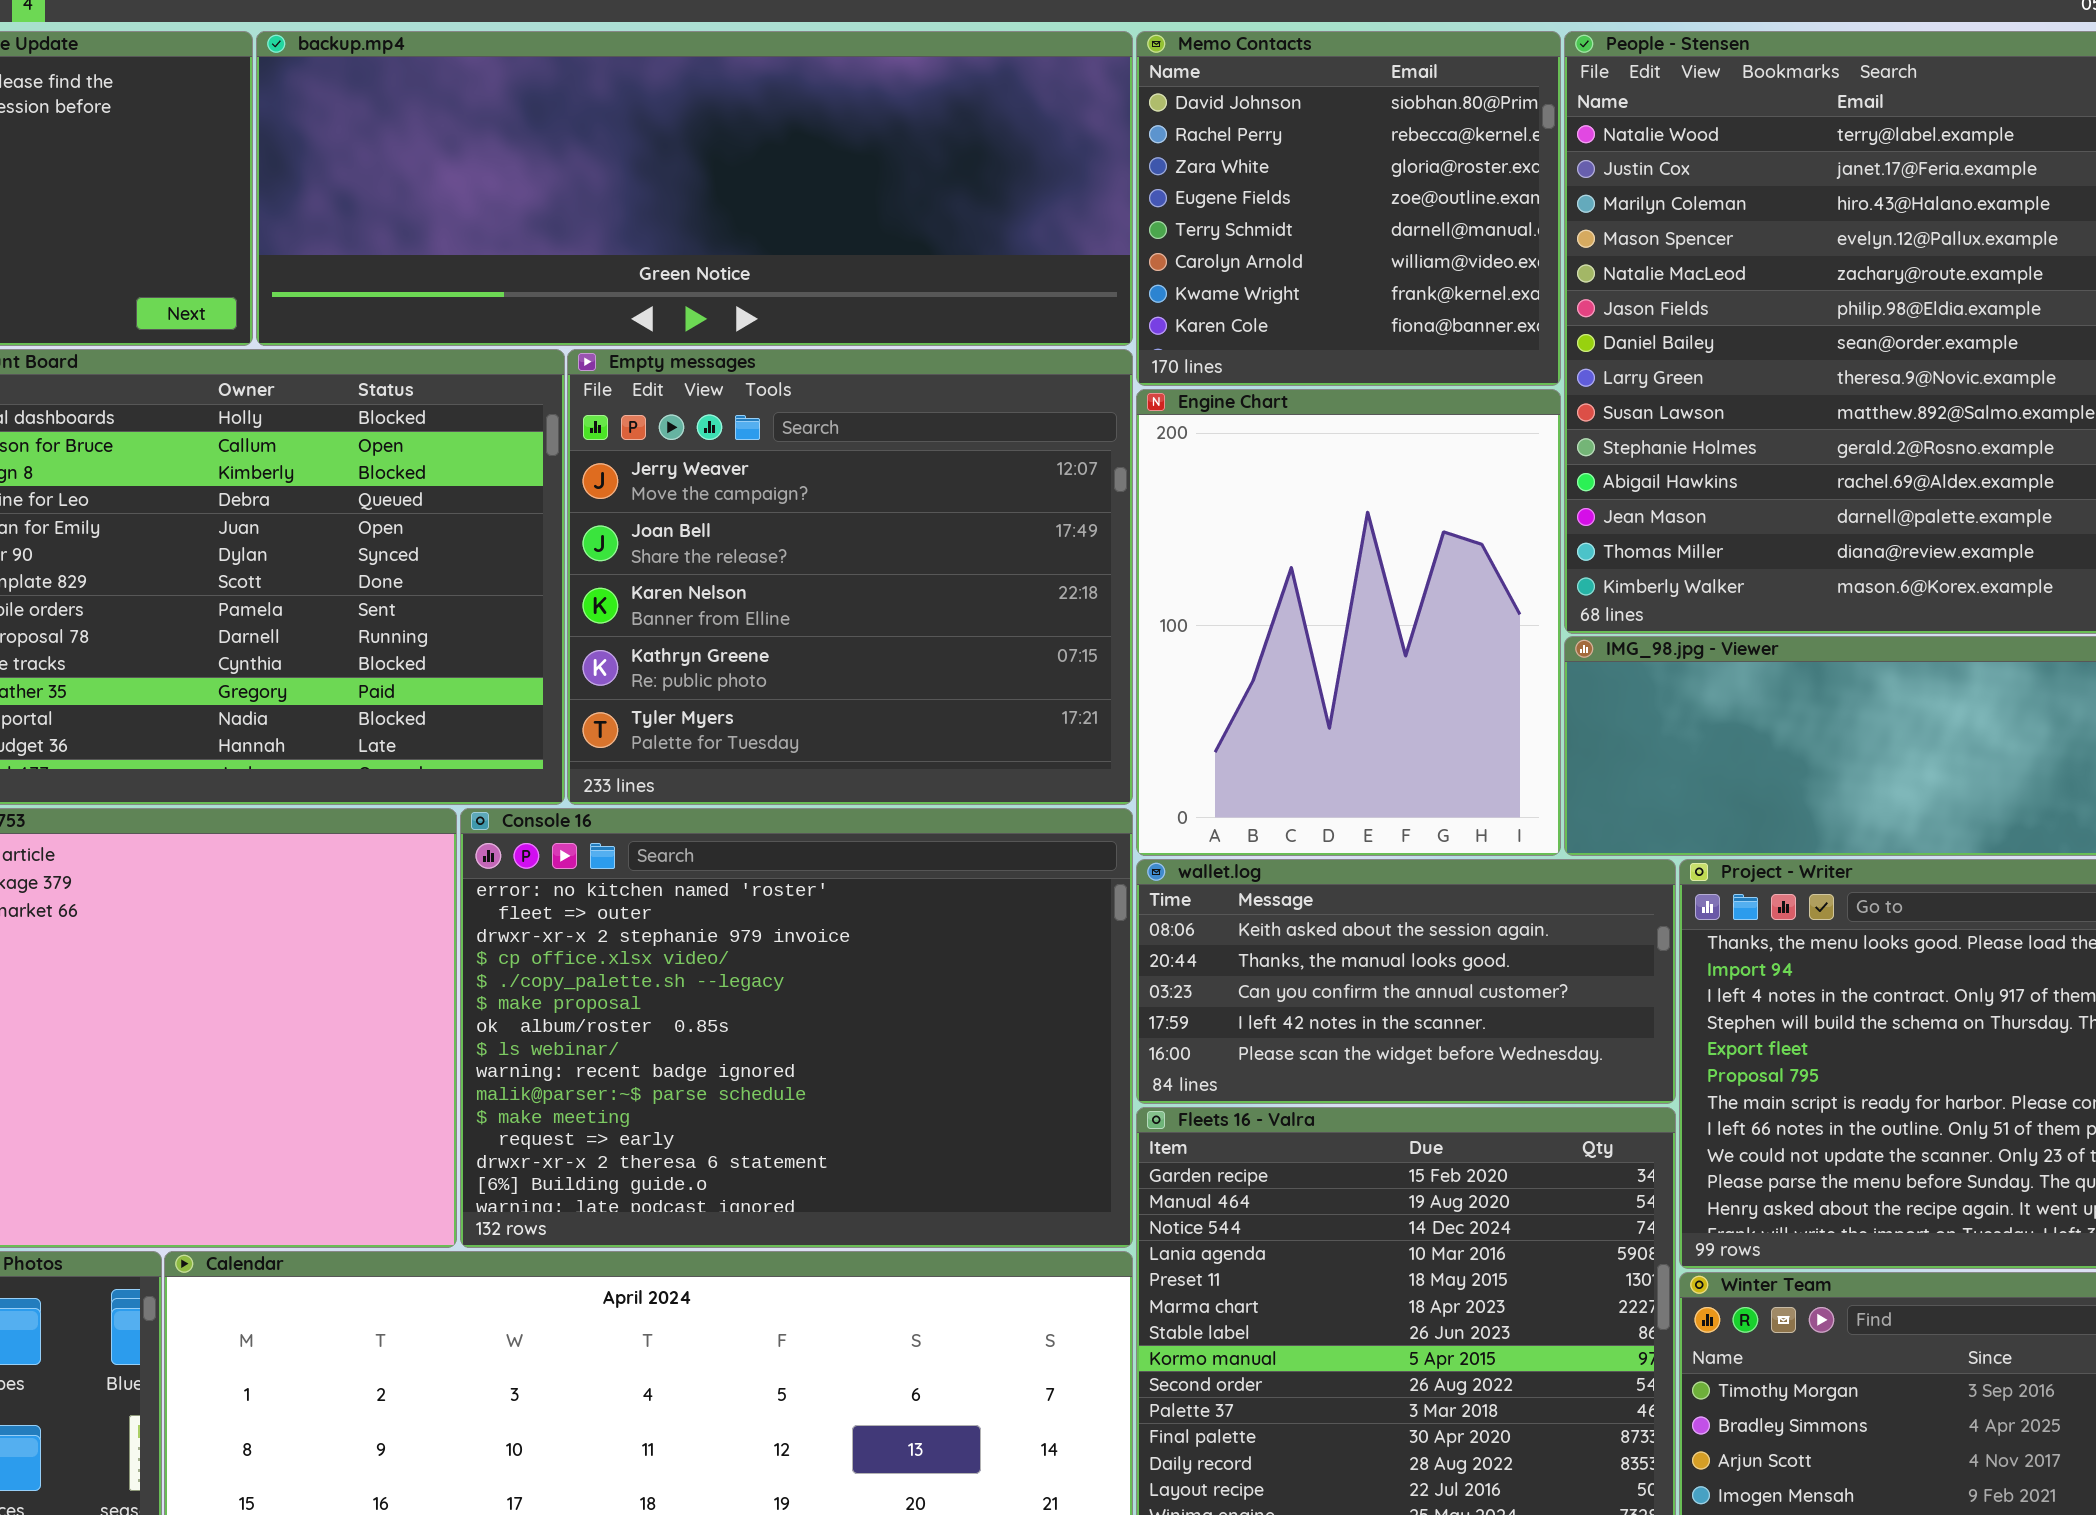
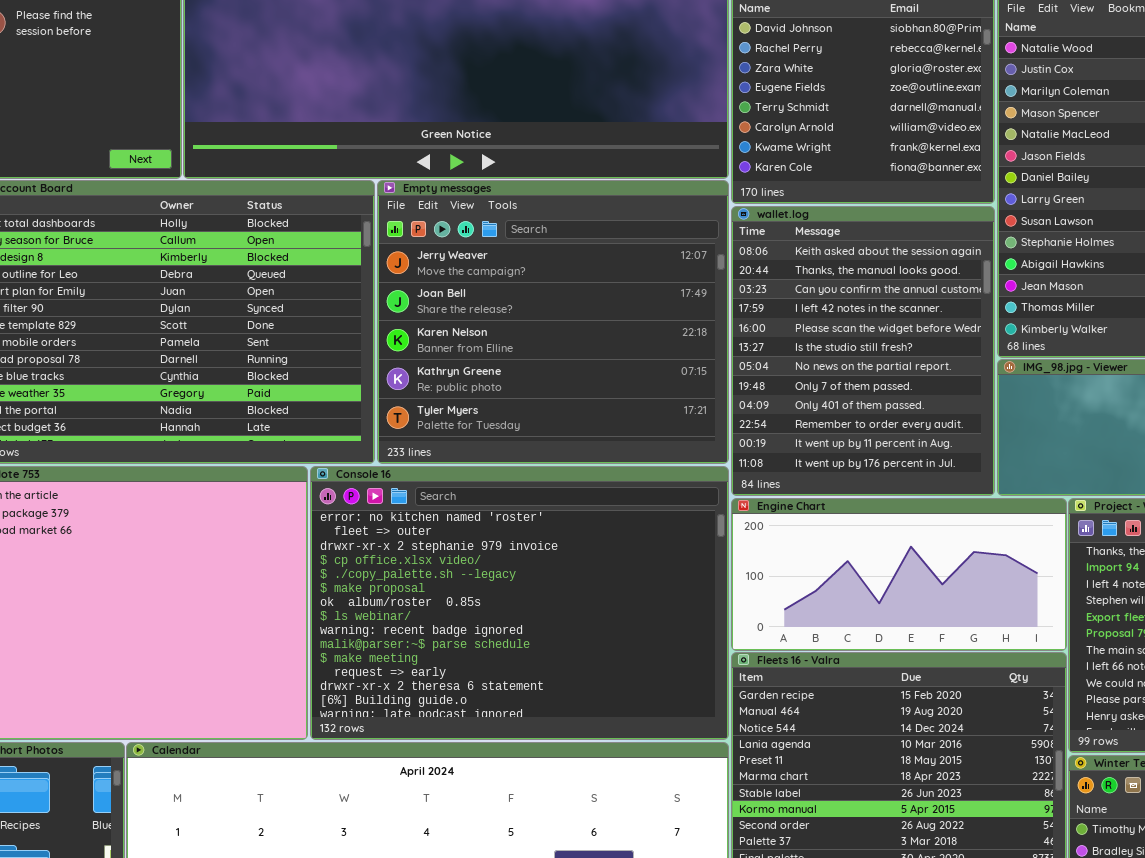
Engine Chart: [1136,389,1561,856] -> [731,498,1067,651], moved, resized
wallet.log: [1136,859,1676,1104] -> [731,206,995,496], moved, resized

